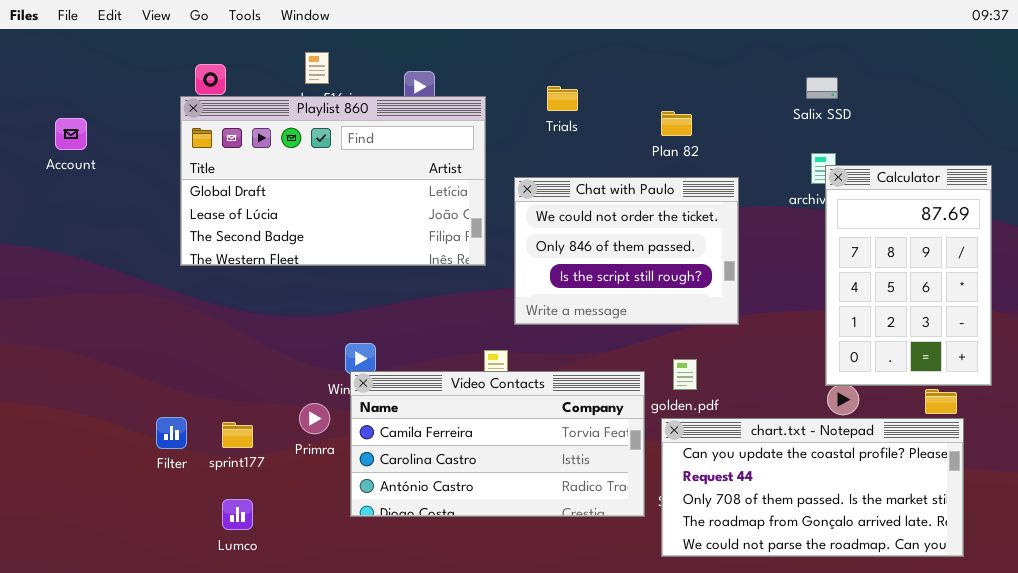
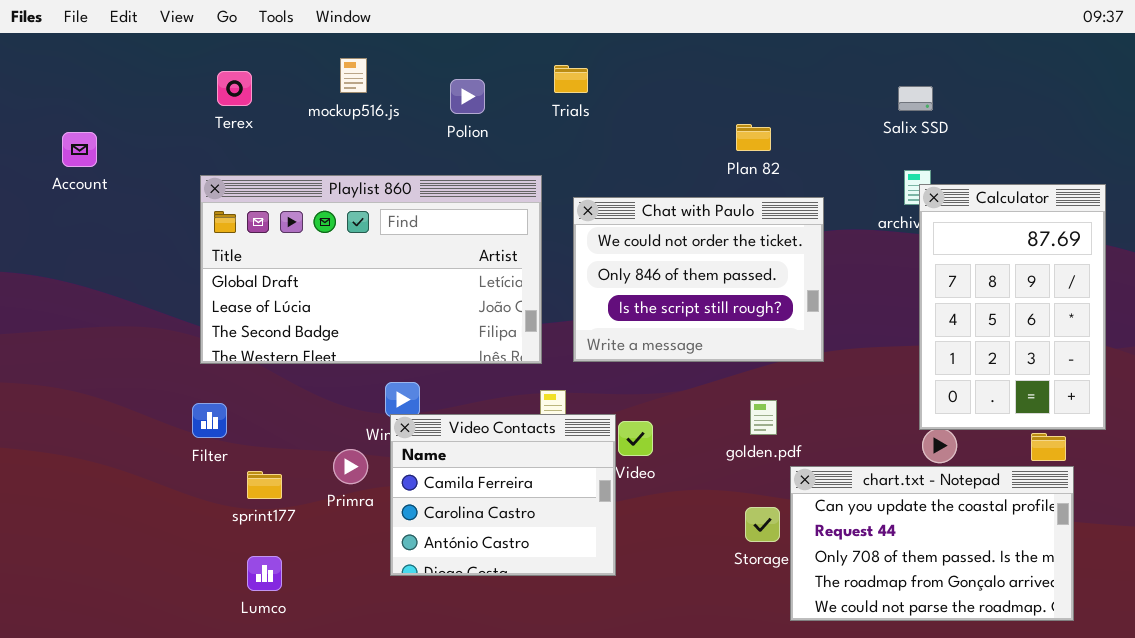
Trials: [547,86,578,111] -> [554,65,588,93], moved
Playlist 860: [180,96,486,266] -> [200,175,542,364], moved
Video Contacts: [350,371,645,517] -> [390,414,616,576], resized
Filter: [156,417,187,449] -> [192,403,227,438], moved
chart.txt - Notepad: [661,418,964,557] -> [790,466,1074,621], resized

